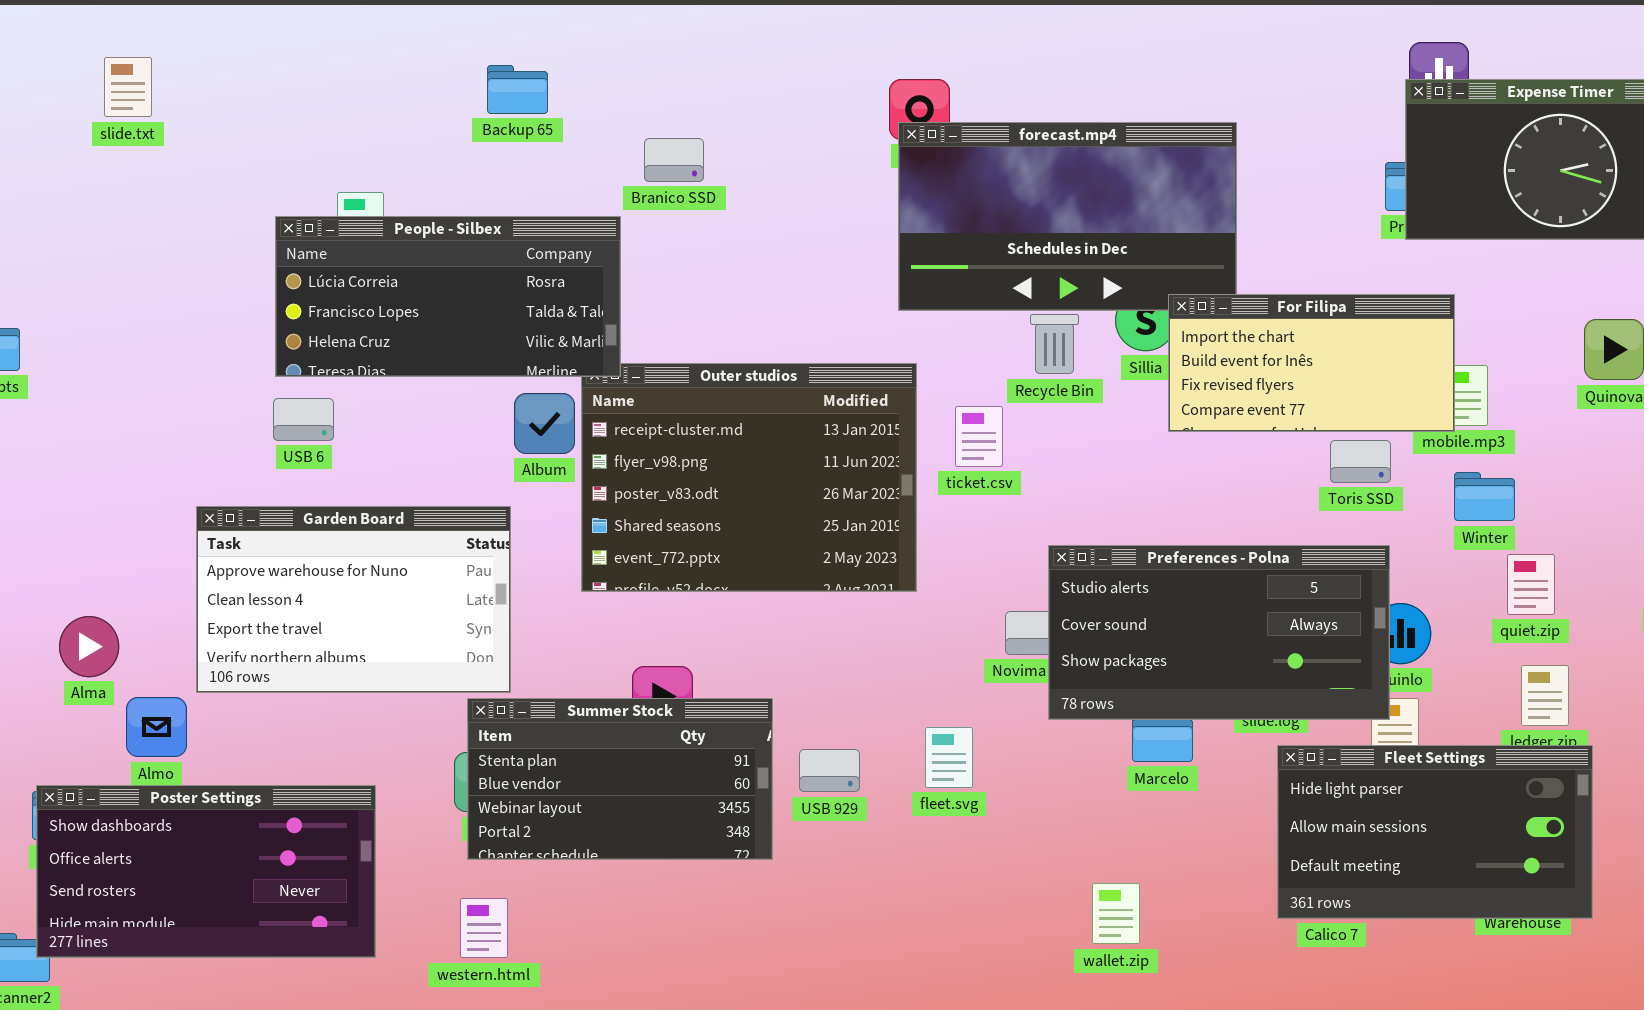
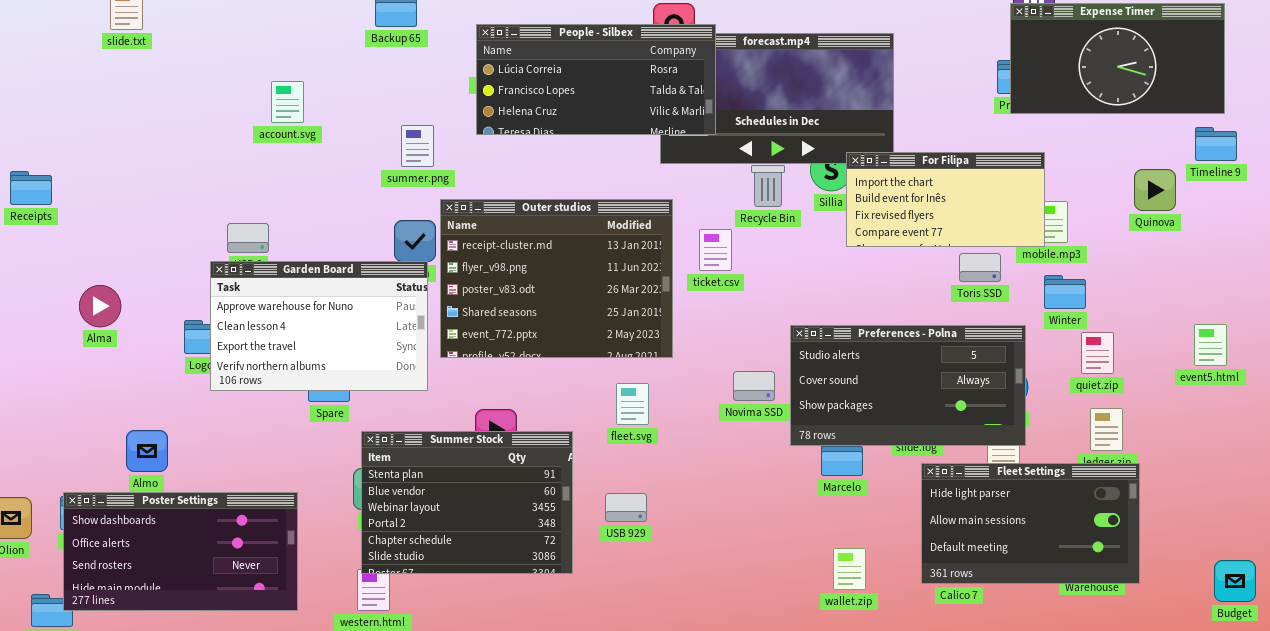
People - Silbex: [275,216,621,377] -> [476,24,716,135], moved
Garden Board: [196,506,511,693] -> [210,261,428,391], moved
Preferences - Polna: [1048,545,1390,720] -> [790,325,1026,446], moved
Alma: [59,616,119,677] -> [79,285,121,327], moved
Summer Stock: [467,698,773,860] -> [361,431,573,574], resized
fleet.svg: [925,727,973,788] -> [616,383,649,425], moved
USB 929: [799,749,860,792] -> [605,493,647,522], moved
wallet.zip: [1092,883,1140,944] -> [833,548,866,590], moved

